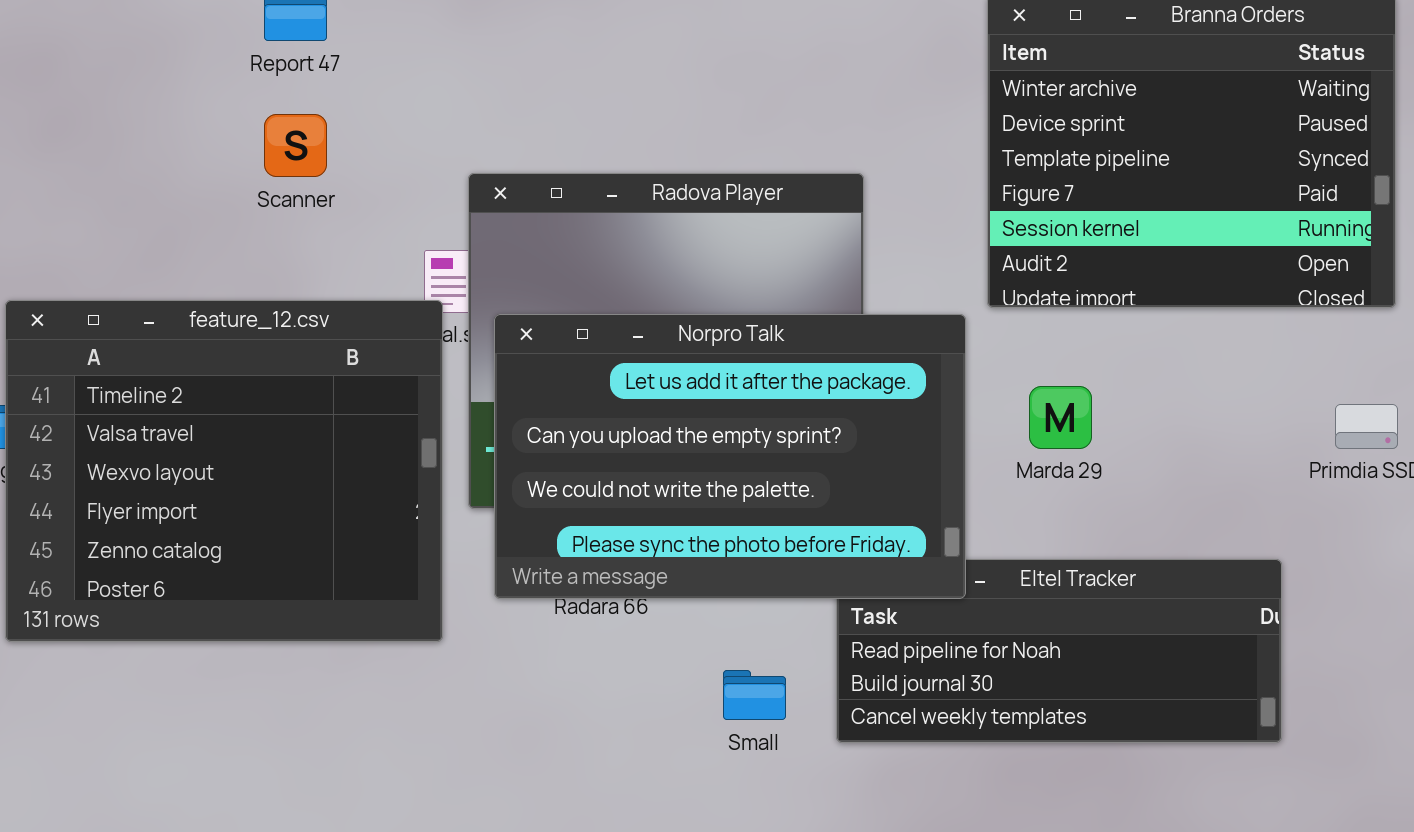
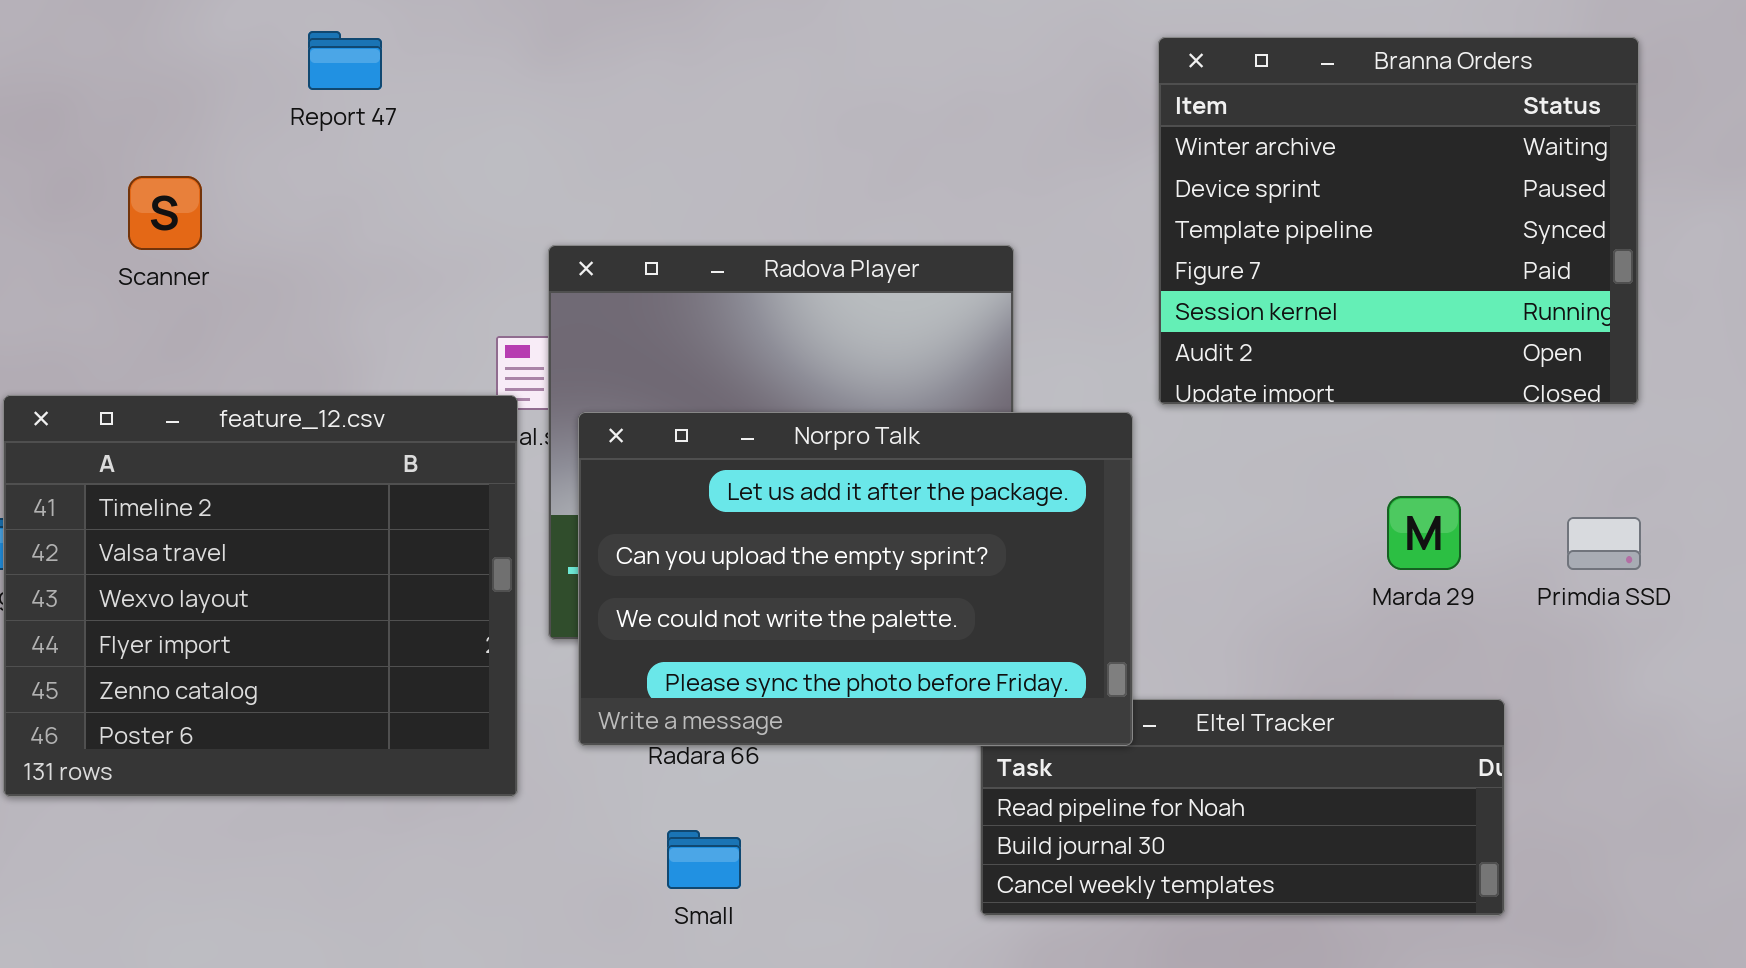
Scanner: [264,114,327,177] -> [128,176,202,250], moved
Marda 29: [1029,386,1092,449] -> [1387,496,1461,570], moved
Small: [723,670,786,720] -> [667,830,741,889], moved

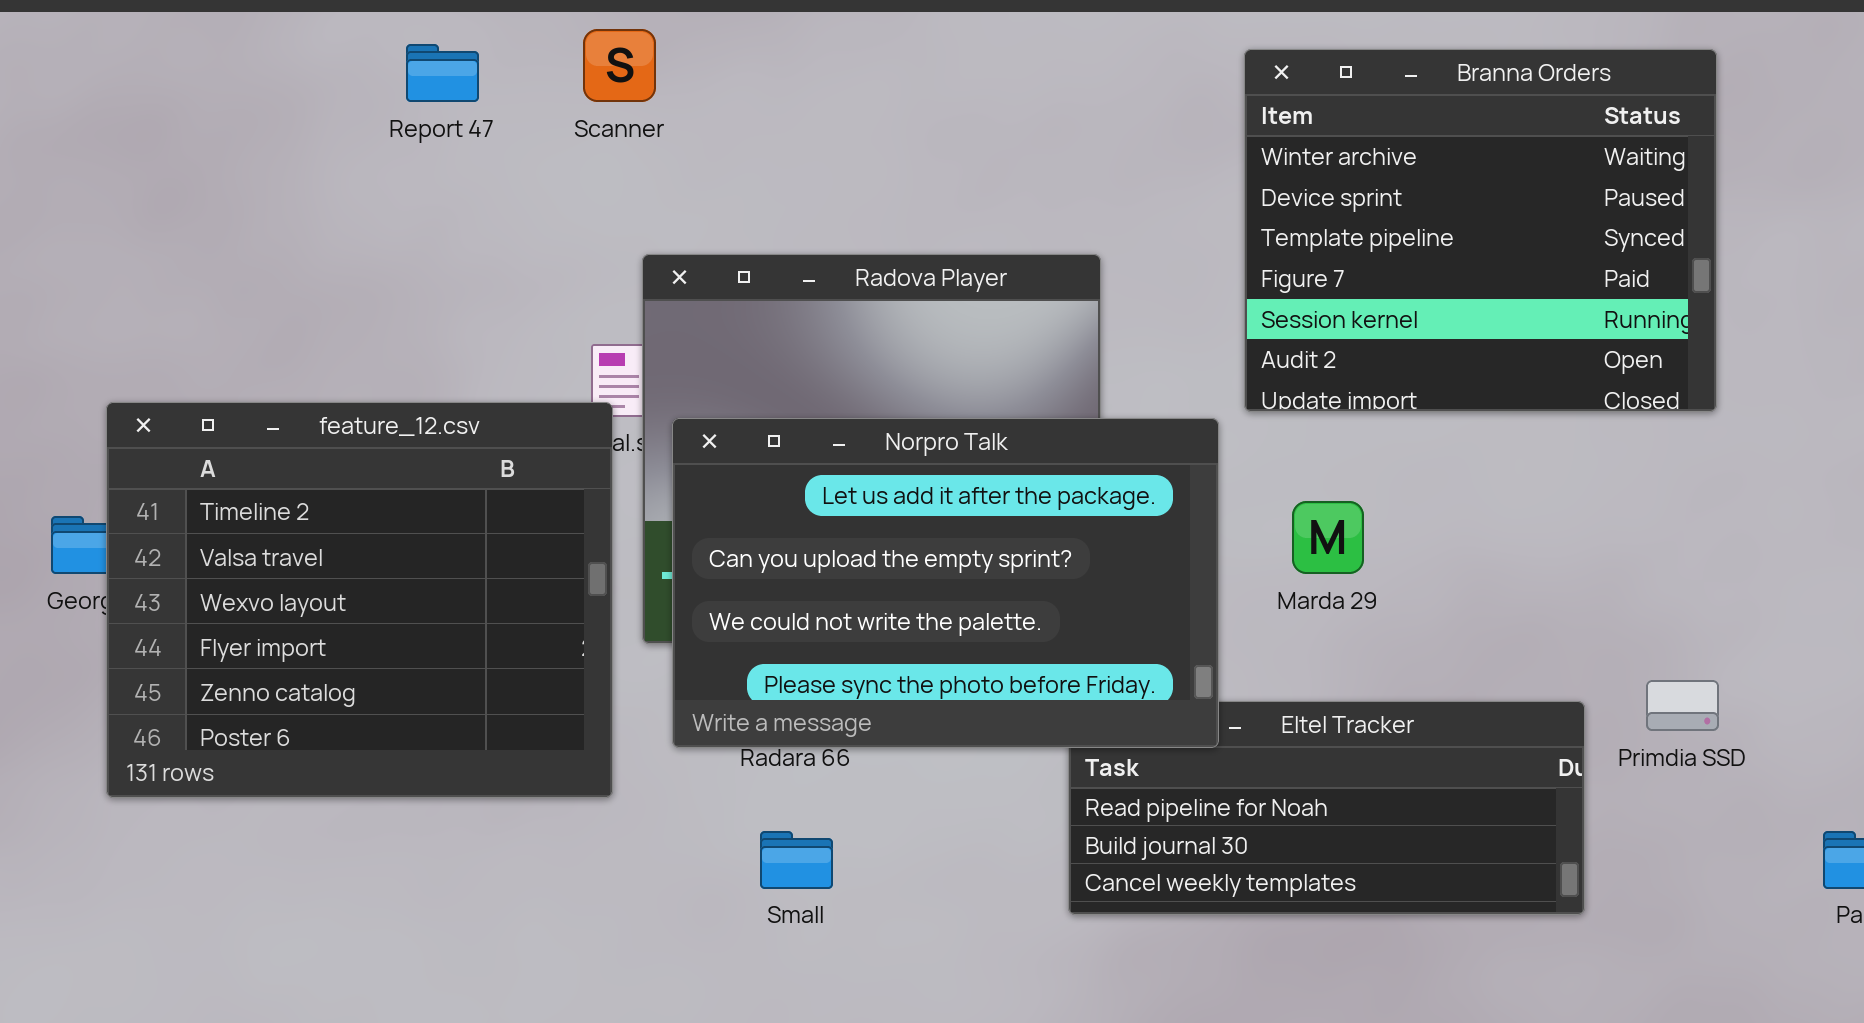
Scanner: [128,176,202,250] -> [583,29,656,102], moved
Marda 29: [1387,496,1461,570] -> [1292,501,1364,574], moved
Primdia SSD: [1567,517,1641,570] -> [1646,680,1719,731], moved

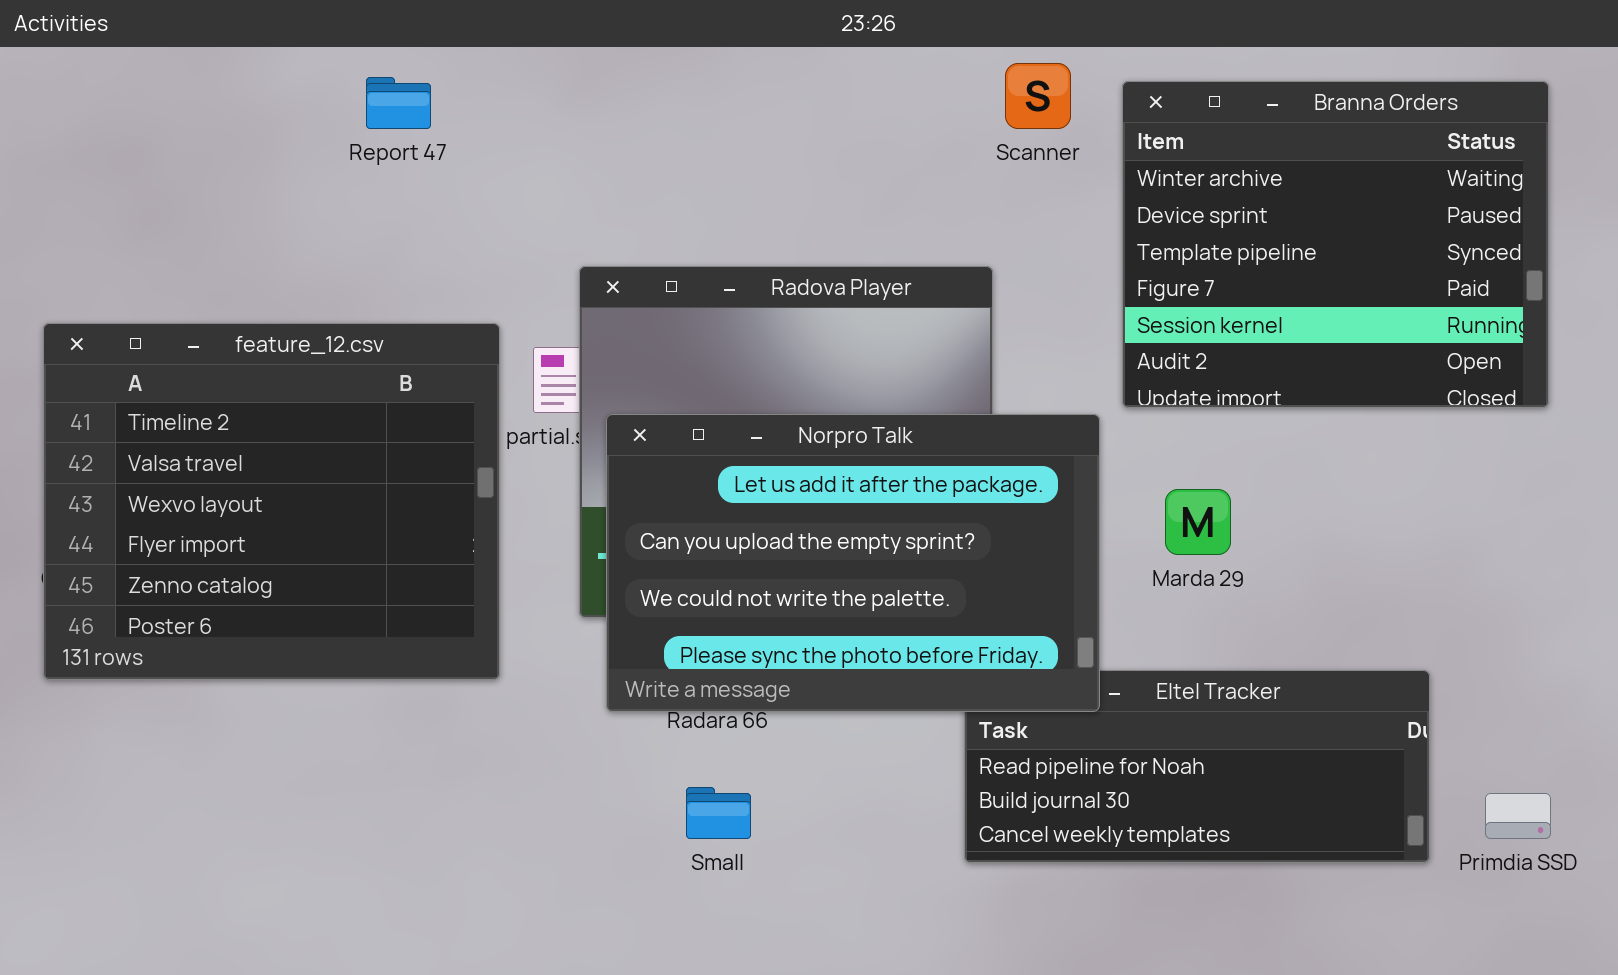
Scanner: [583,29,656,102] -> [1005,63,1071,129], moved
feature_12.csv: [106,402,613,798] -> [43,323,500,680], moved
Primdia SSD: [1646,680,1719,731] -> [1485,793,1551,839], moved

